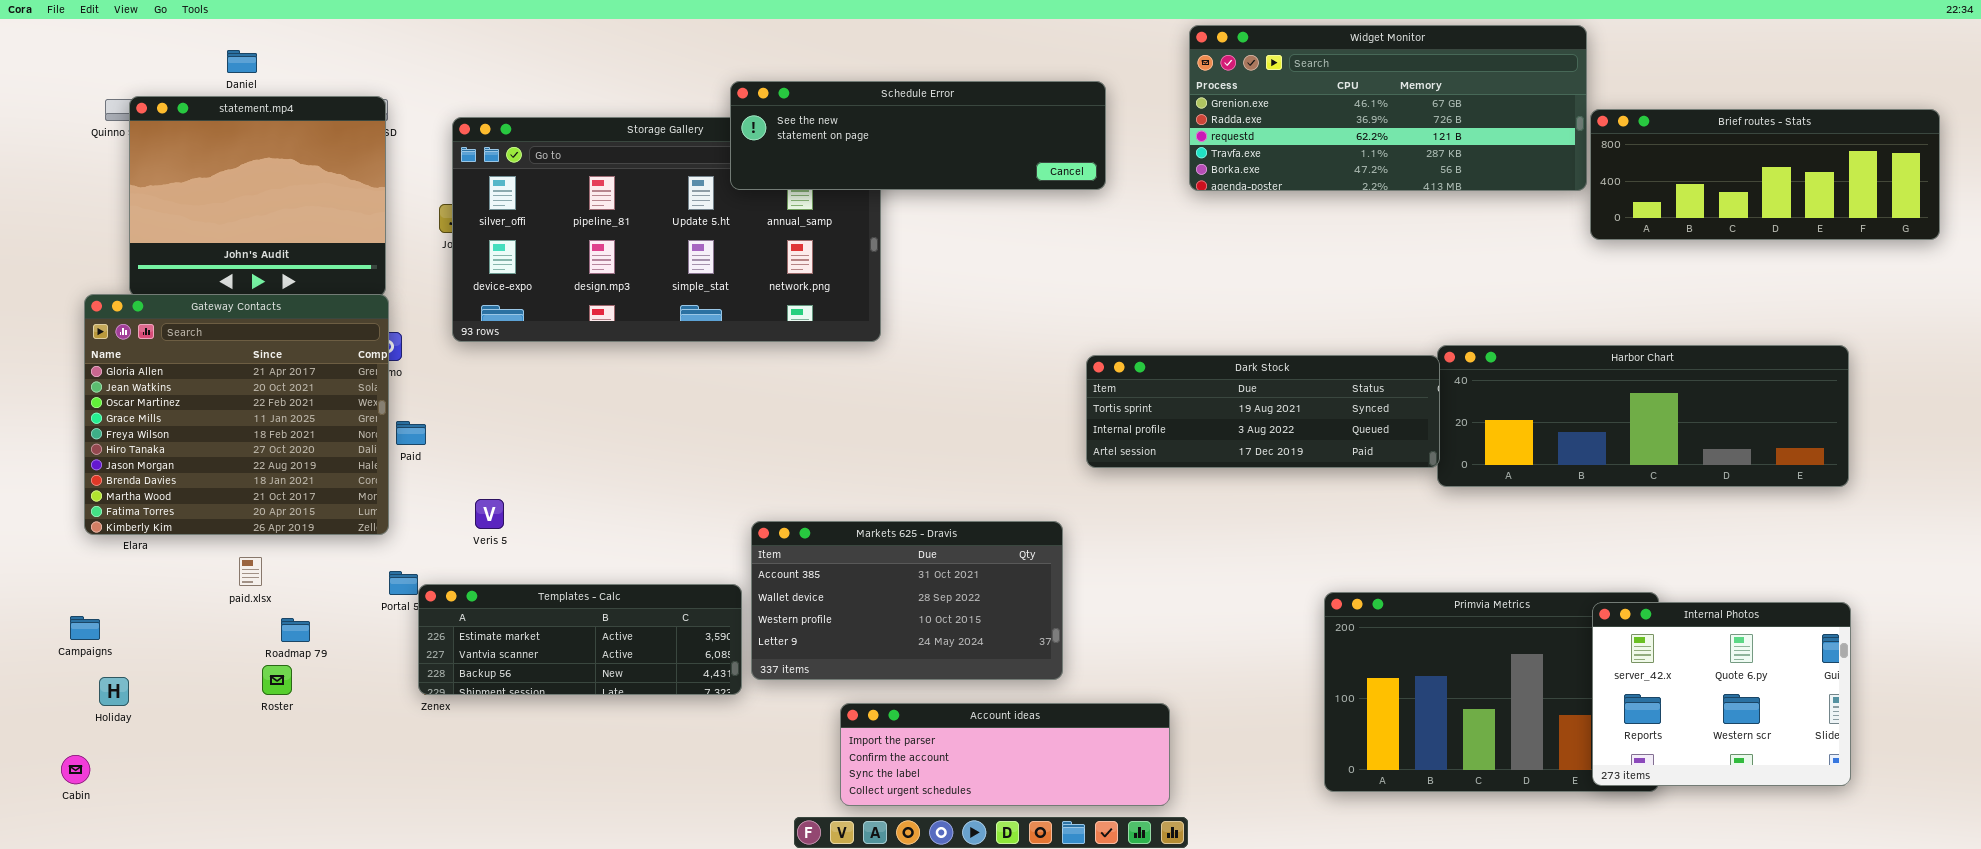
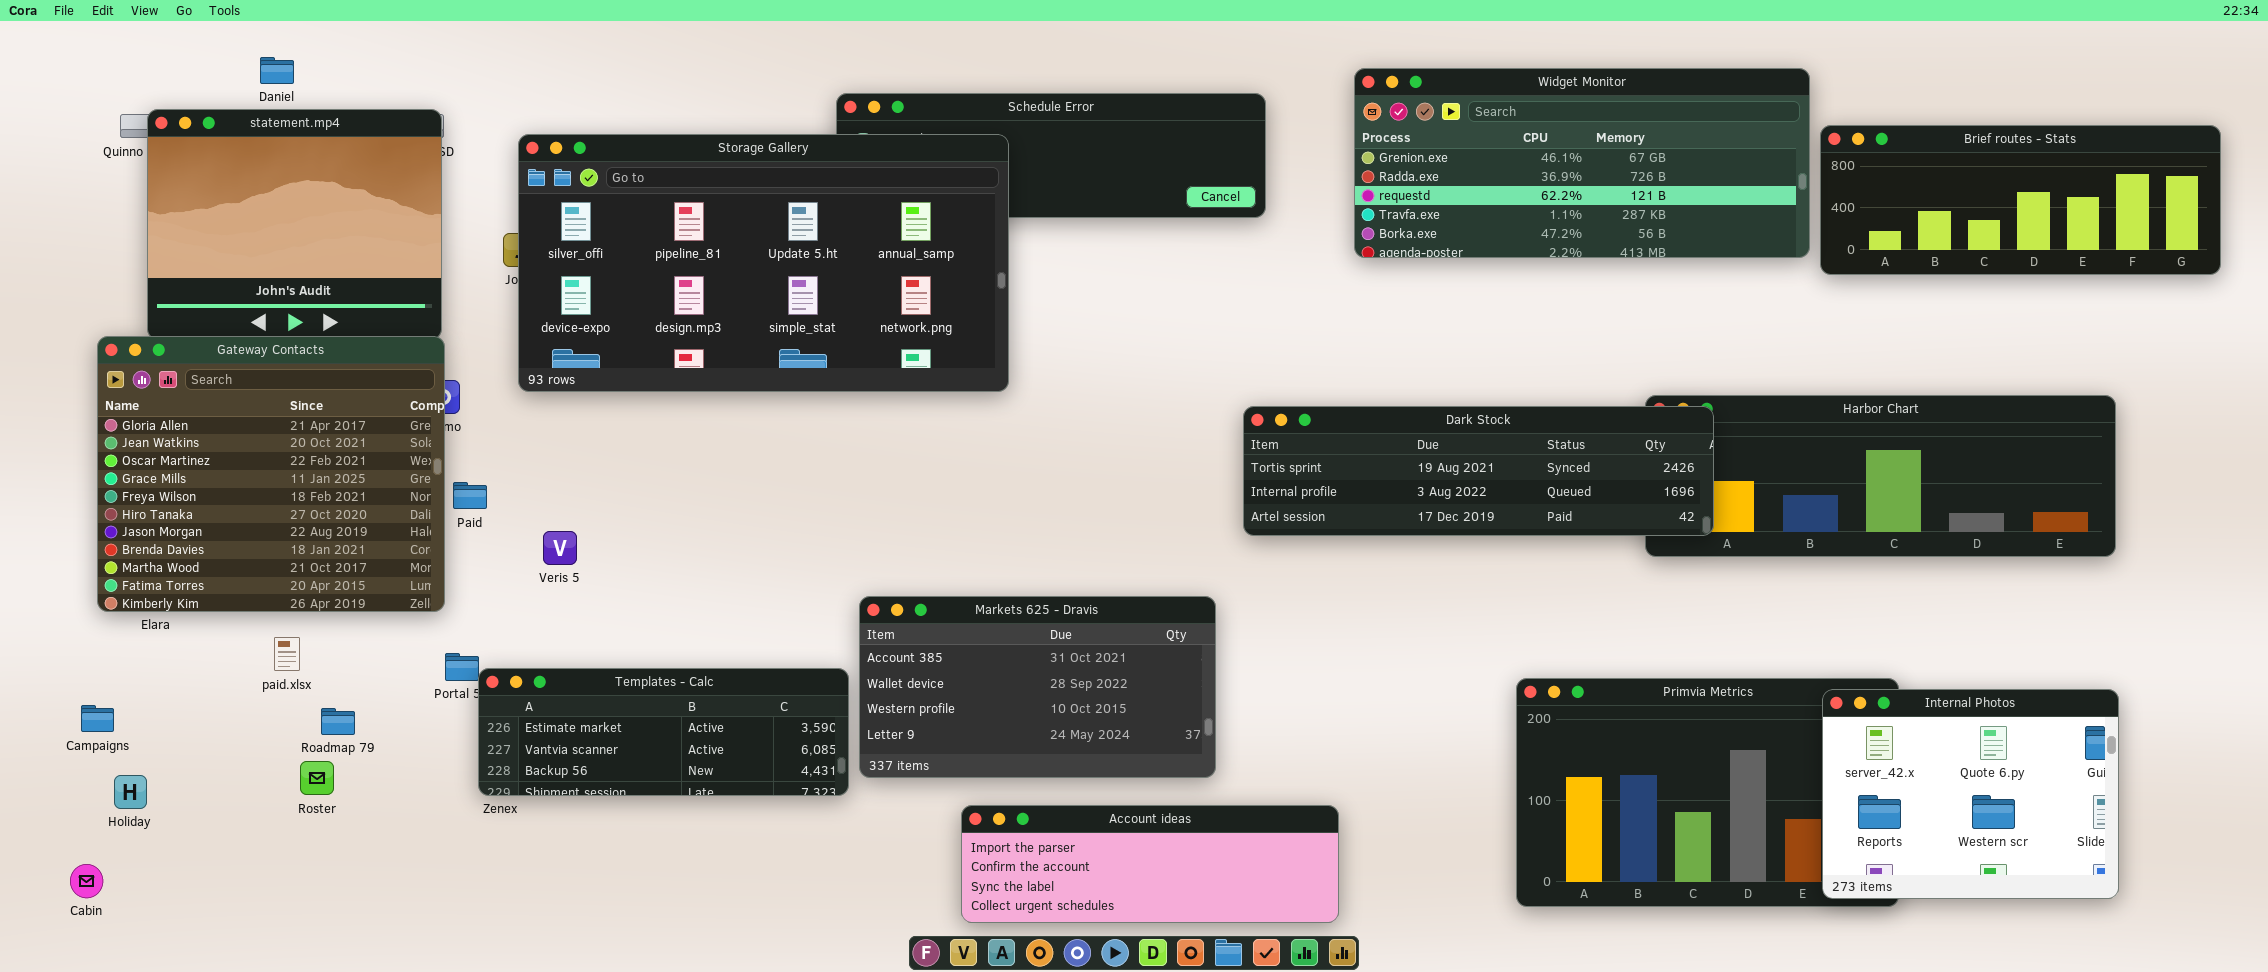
Widget Monitor: [1189,25,1587,191] -> [1354,68,1810,258], moved
Storage Gallery: [452,117,881,342] -> [518,134,1009,392], raised
Dark Stock: [1086,355,1440,468] -> [1243,406,1714,536], resized
Veris 5: [475,499,504,529] -> [543,531,577,565], moved

